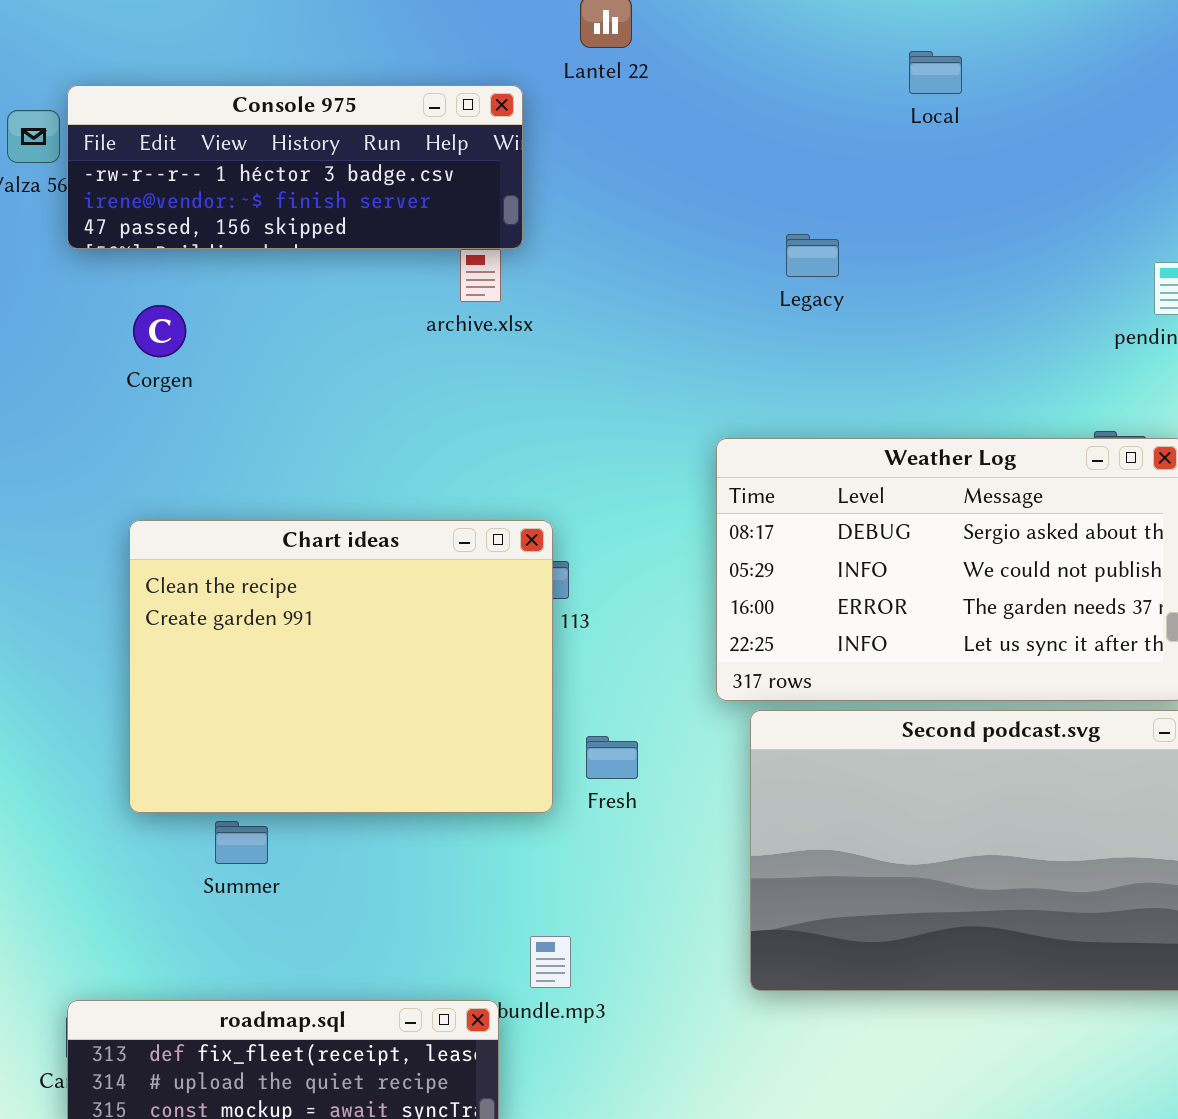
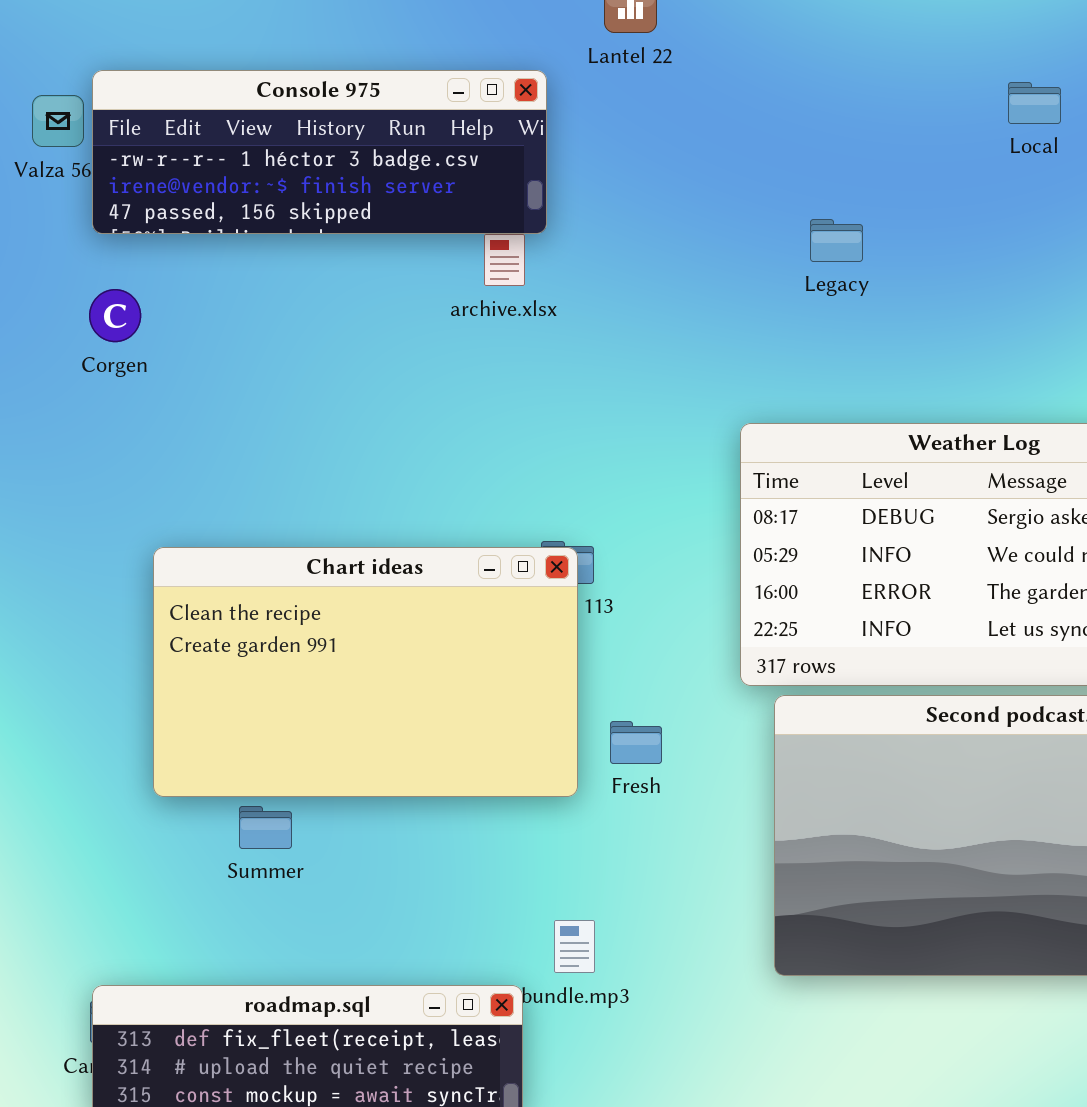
Local: [909,51,962,94] -> [1008,82,1061,124], moved
Corgen: [133,305,186,357] -> [89,289,141,342], moved
Chart ideas: [129,520,553,813] -> [153,547,578,797], resized

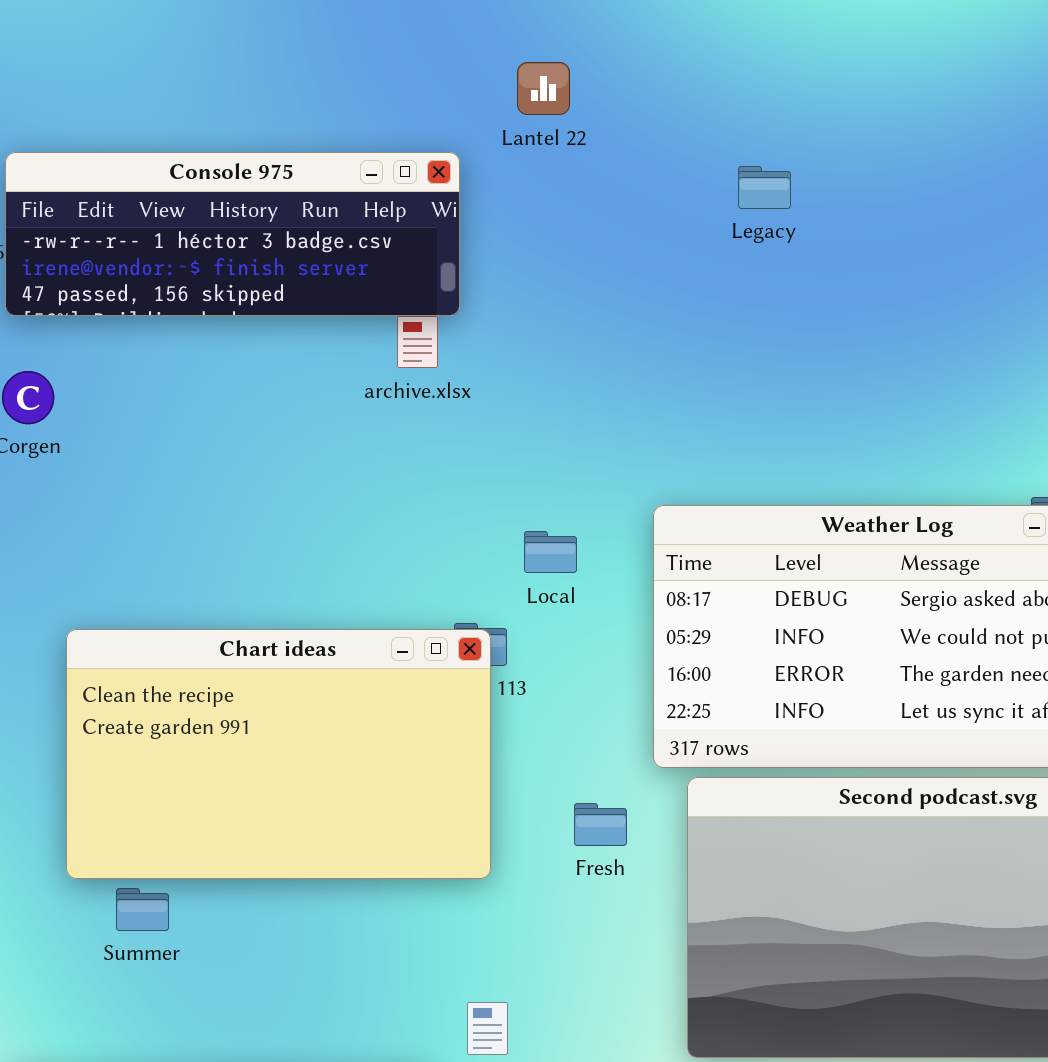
Local: [1008,82,1061,124] -> [524,531,577,573], moved
Legacy: [810,219,863,262] -> [738,166,791,209], moved
Fresh: [610,721,662,764] -> [574,803,627,846], moved
Summer: [239,806,292,849] -> [116,888,169,931], moved

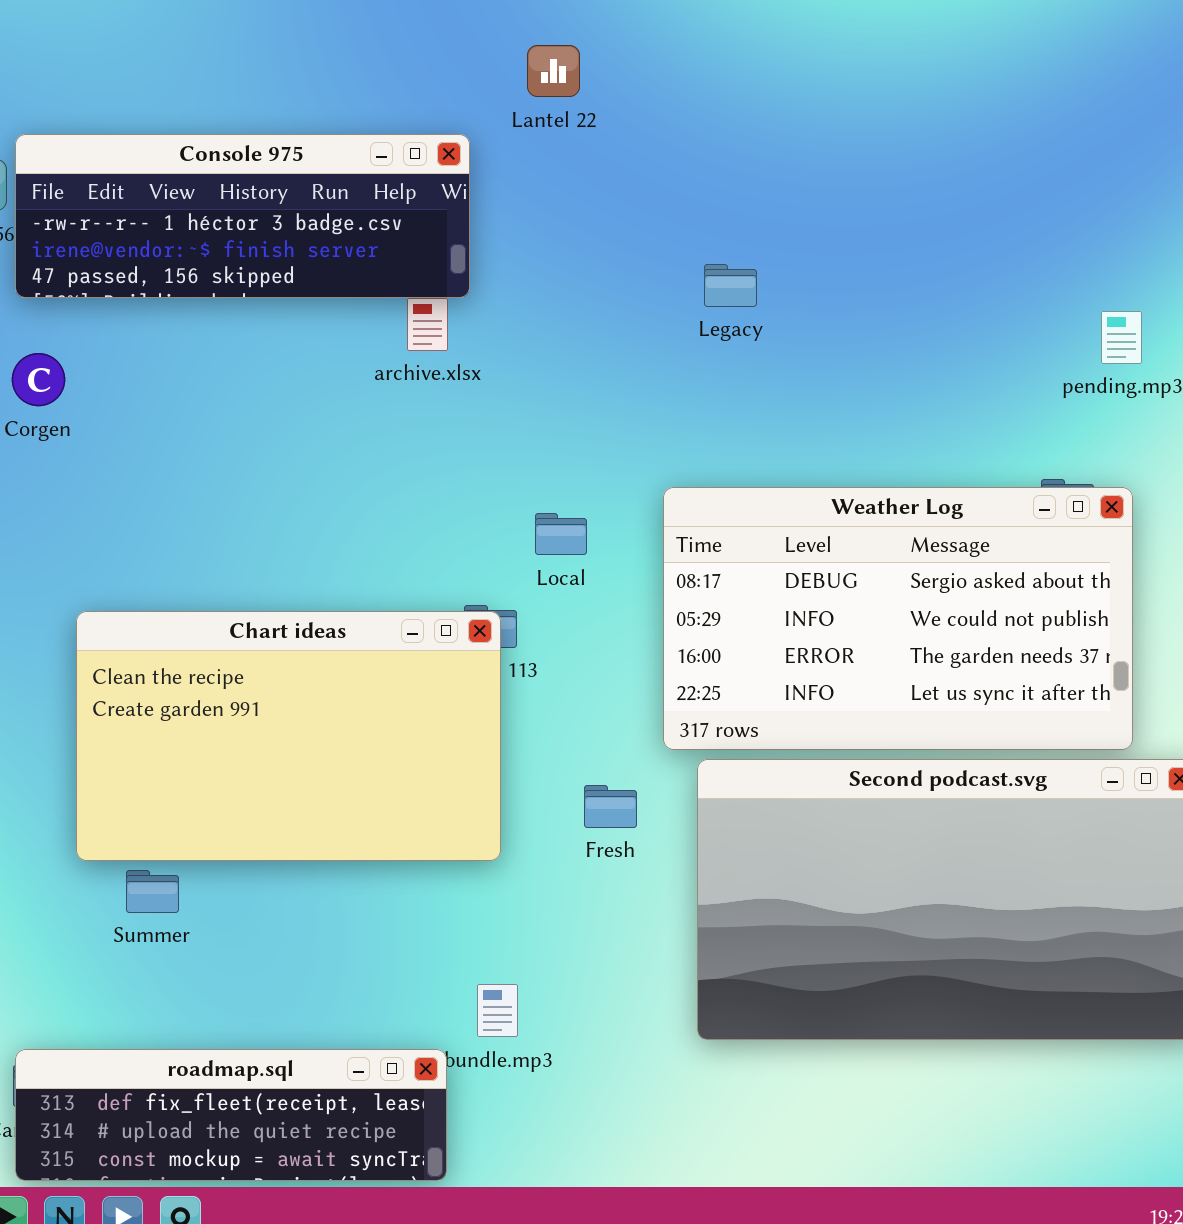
Legacy: [738,166,791,209] -> [704,264,757,307], moved

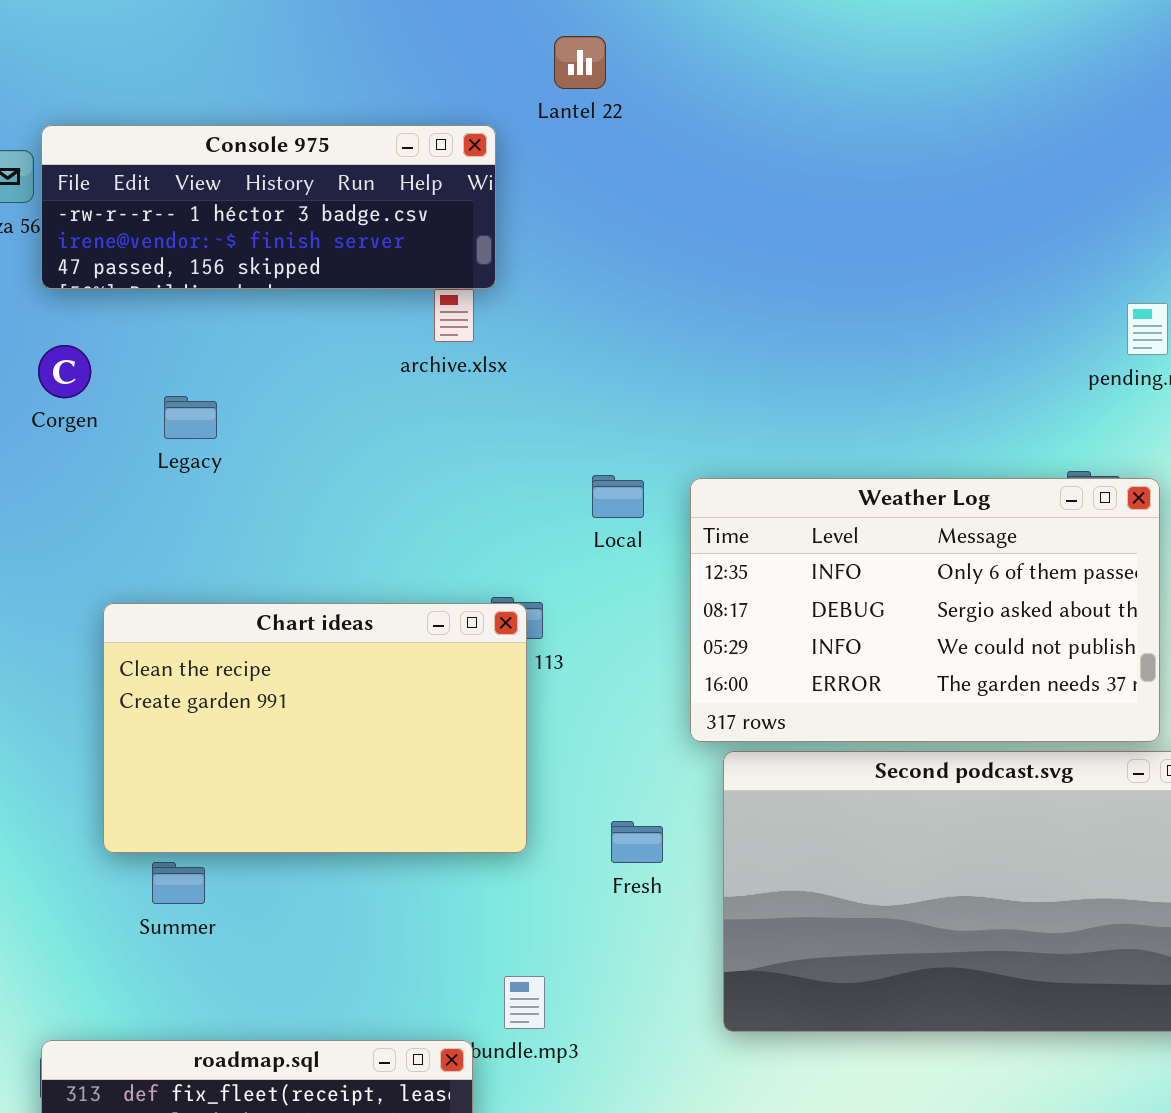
Legacy: [704,264,757,307] -> [164,396,217,439], moved
Weather Log: [663,487,1133,750] -> [690,478,1160,742], scrolled up 1 row
Local: [535,513,587,555] -> [592,475,644,518], moved
Fresh: [584,785,637,828] -> [611,821,663,863], moved

